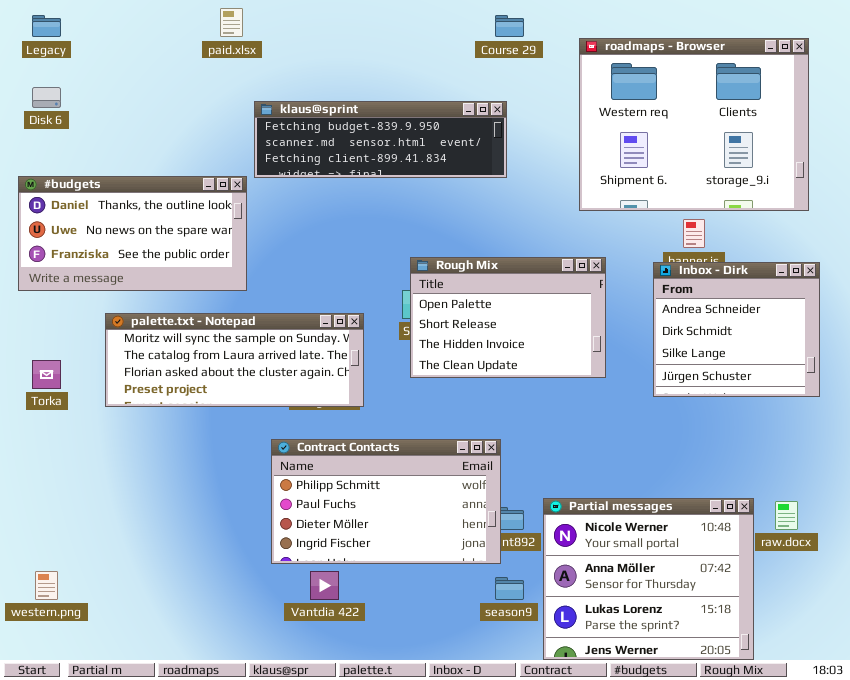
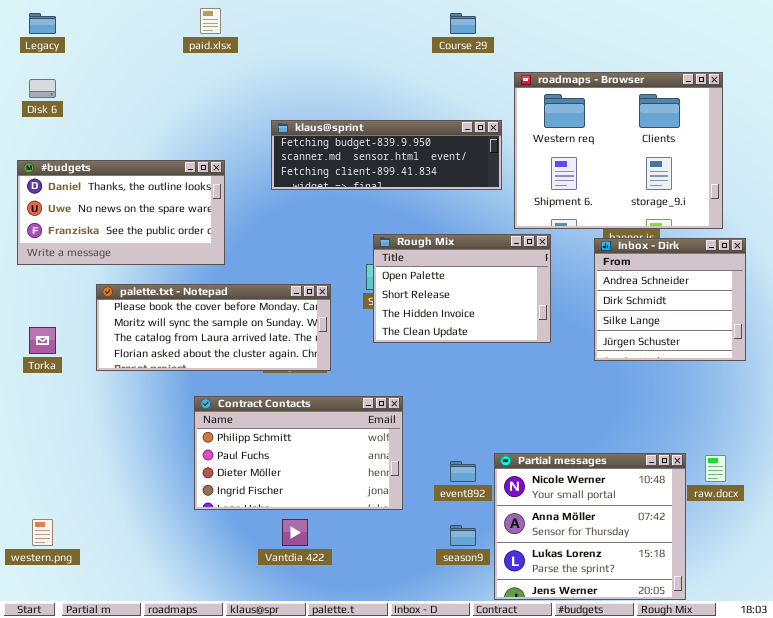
roadmaps - Browser: [579,38,809,211] -> [514,72,723,229], moved
klaus@sprint: [254,101,507,178] -> [271,120,502,190], moved
palette.txt - Notepad: [105,313,364,407] -> [96,284,331,371], scrolled up 1 row
Contract Contacts: [271,439,501,564] -> [194,396,403,510], moved

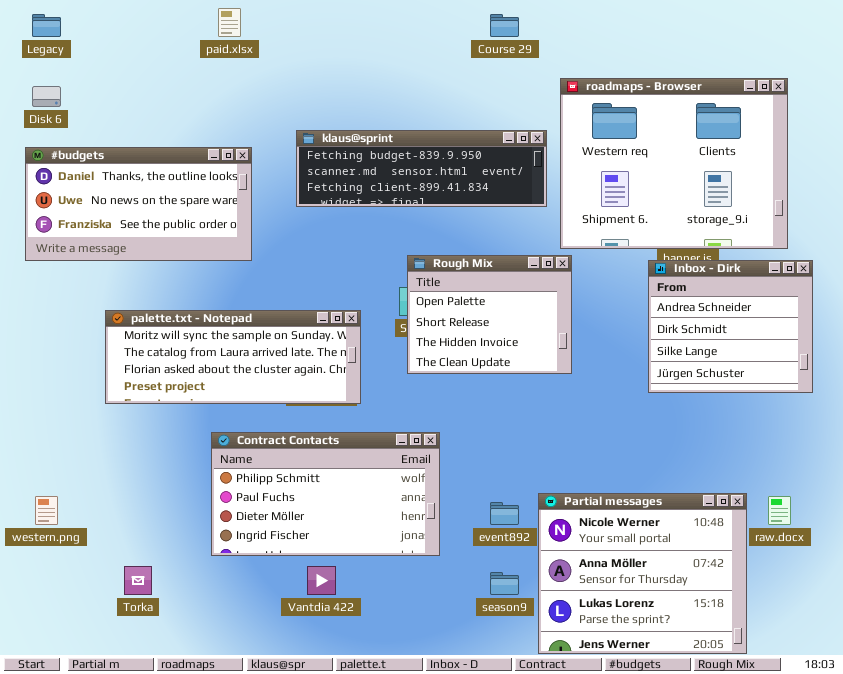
#budgets: [17,160,225,265] -> [25,147,252,261], moved
Rough Mix: [373,234,551,343] -> [407,255,572,374], resized
palette.txt - Notepad: [96,284,331,371] -> [105,310,361,404], scrolled down 1 row
Torka: [29,327,56,354] -> [124,566,152,595], moved
western.png: [32,519,53,546] -> [35,496,58,525], moved

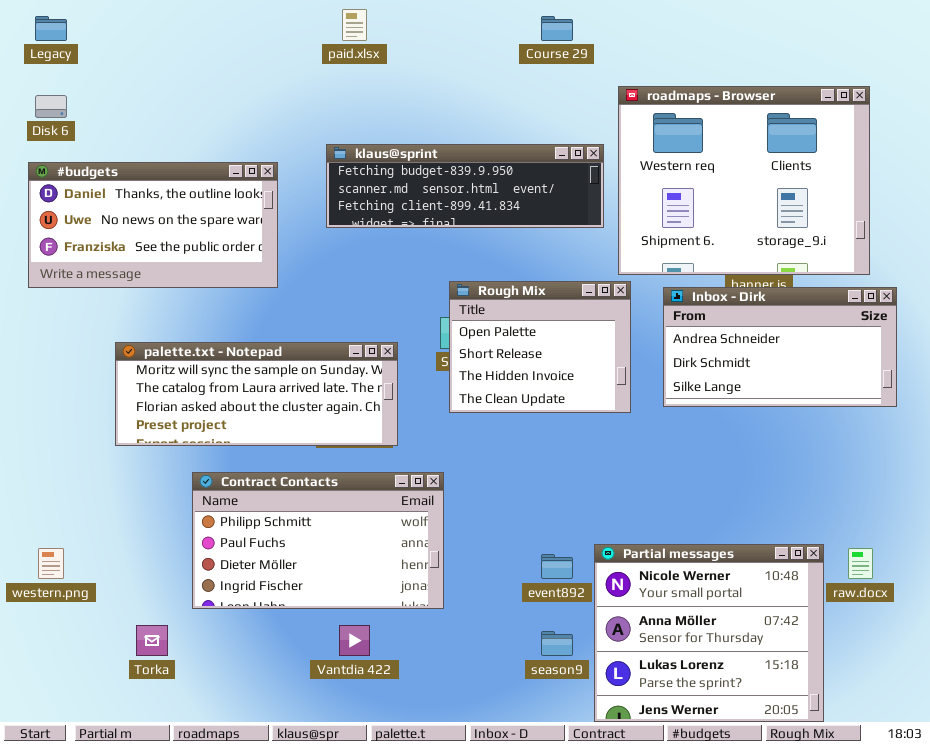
paid.xlsx: [218,8,241,37] -> [342,9,367,41], moved
Inbox - Dirk: [648,260,813,393] -> [663,287,897,407], resized
Contract Contacts: [211,432,440,556] -> [192,472,444,609], moved

